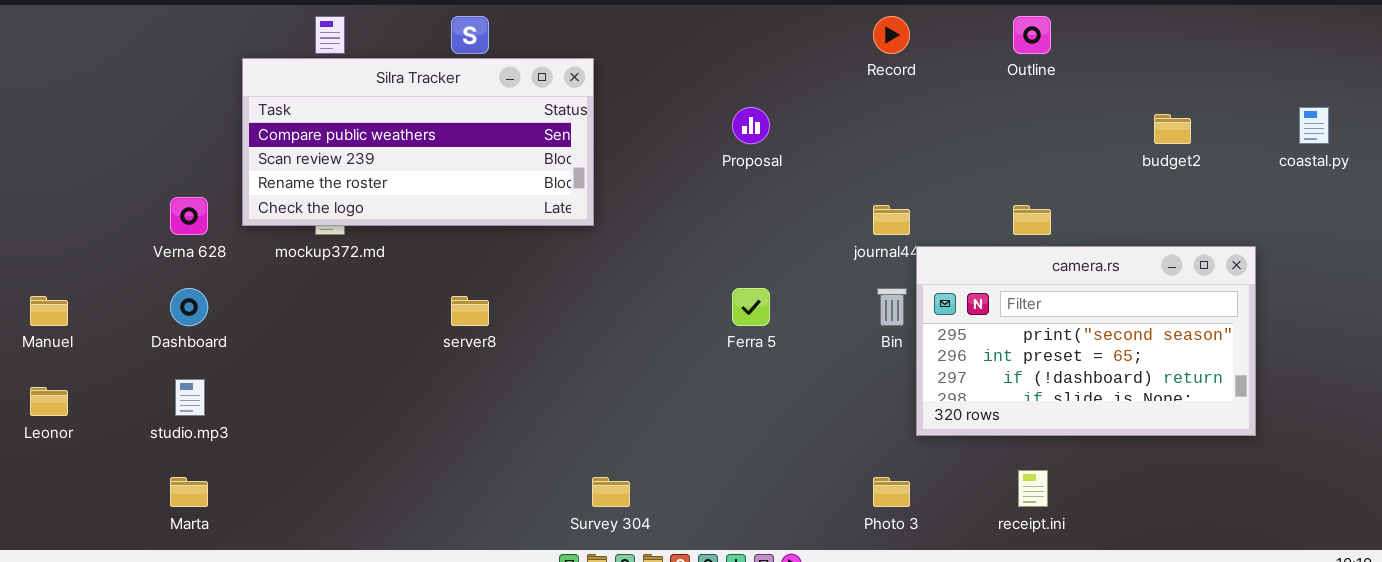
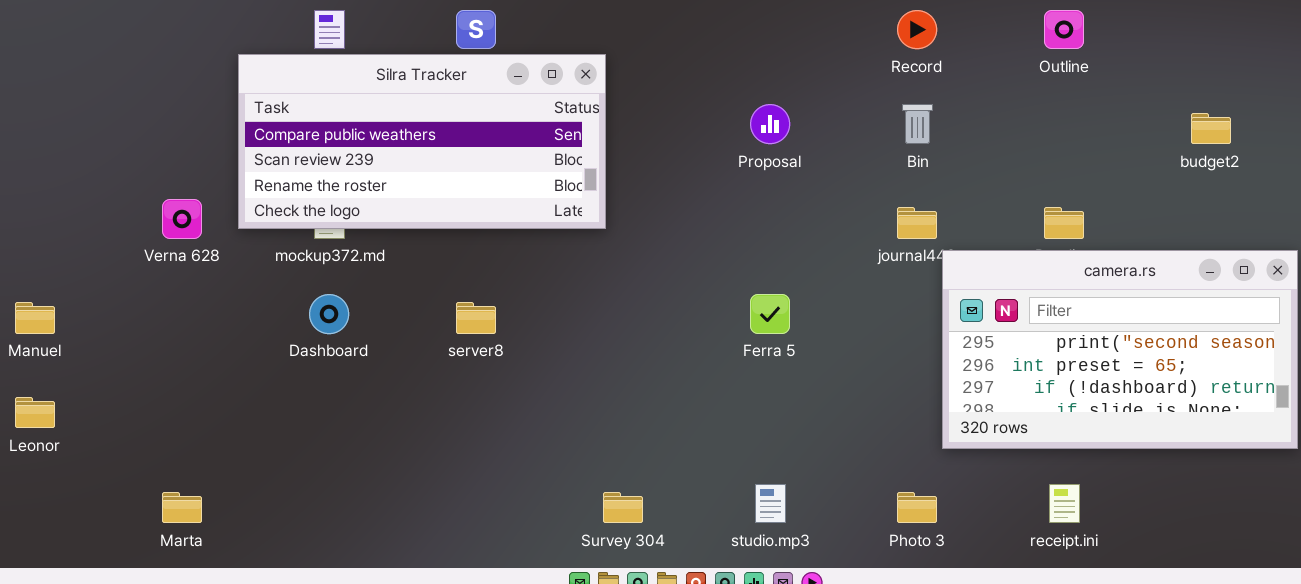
Dashboard: [170,288,208,326] -> [309,294,349,334], moved
Bin: [877,288,907,326] -> [902,104,933,144], moved
studio.mp3: [175,379,205,416] -> [755,484,786,523], moved

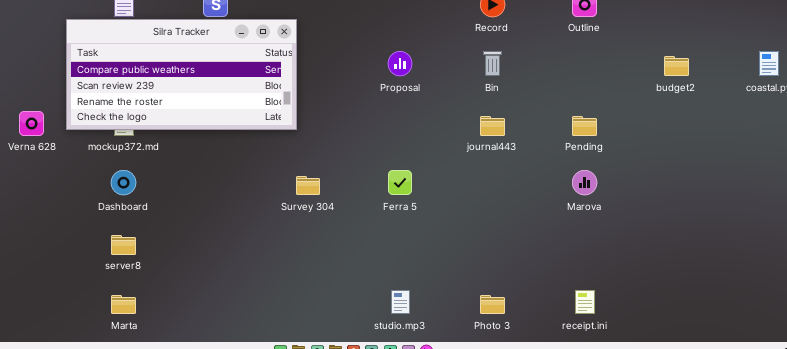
camera.rs: [942,250,1298,449] -> none, closed
server8: [456,302,496,334] -> [111,235,136,255], moved
Marta: [162,492,202,523] -> [111,295,136,314], moved
Survey 304: [603,492,643,523] -> [296,176,320,195], moved

